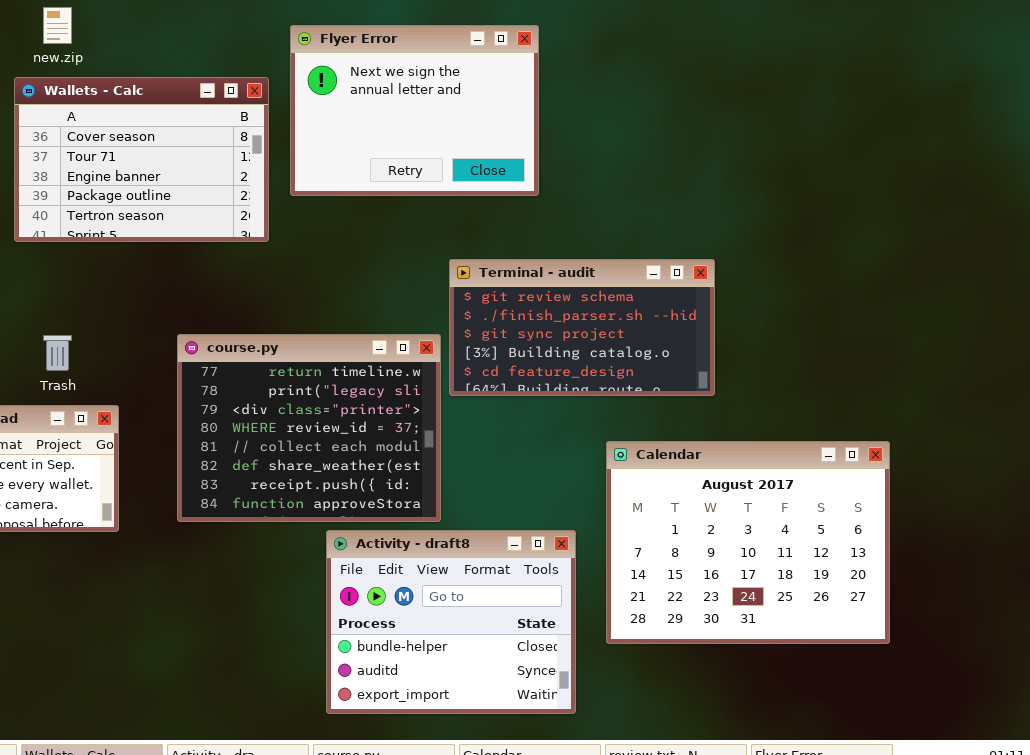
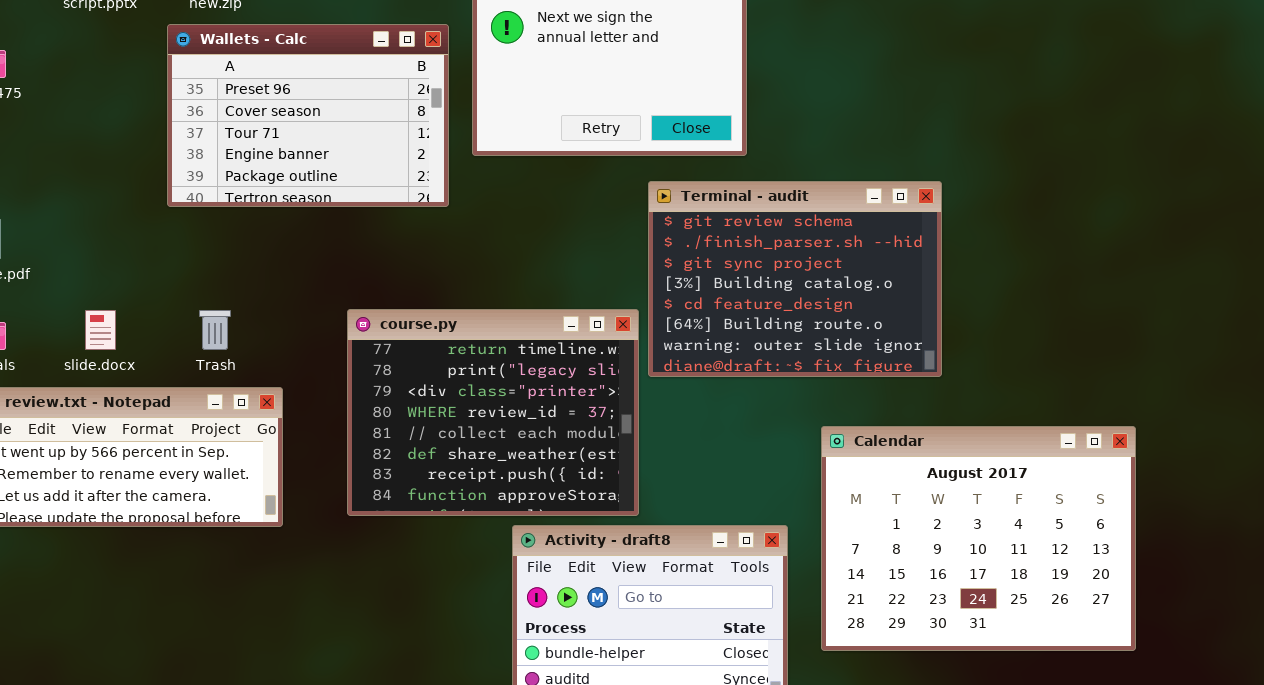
Wallets - Calc: [14,77,269,242] -> [167,24,449,207], scrolled up 1 row
Terminal - audit: [449,259,715,396] -> [648,181,942,377], resized

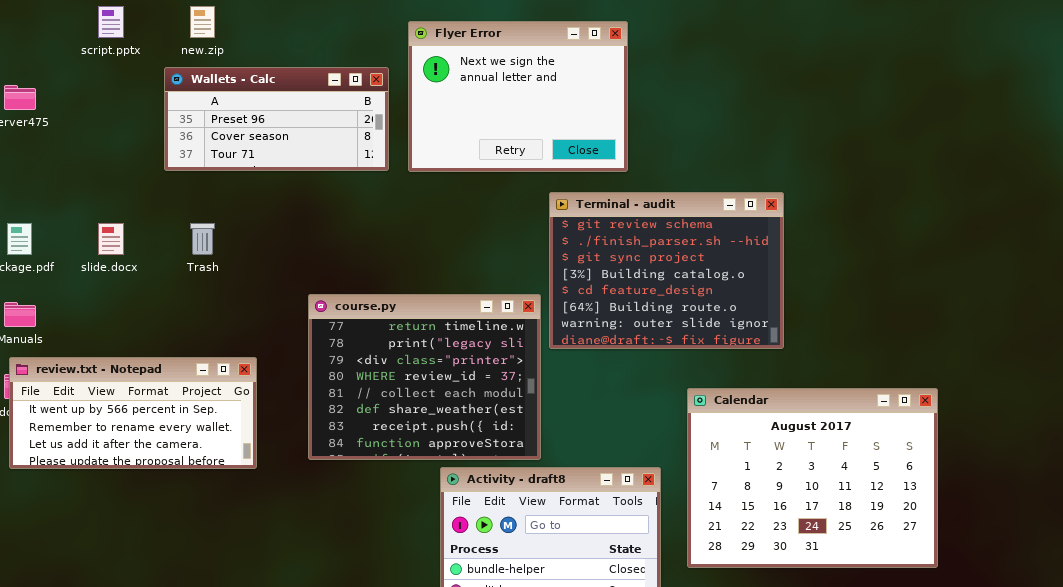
Wallets - Calc: [167,24,449,207] -> [164,67,389,171], resized
slide.docx: [85,310,116,350] -> [98,223,124,255], moved
Trash: [199,310,231,350] -> [190,223,215,255], moved

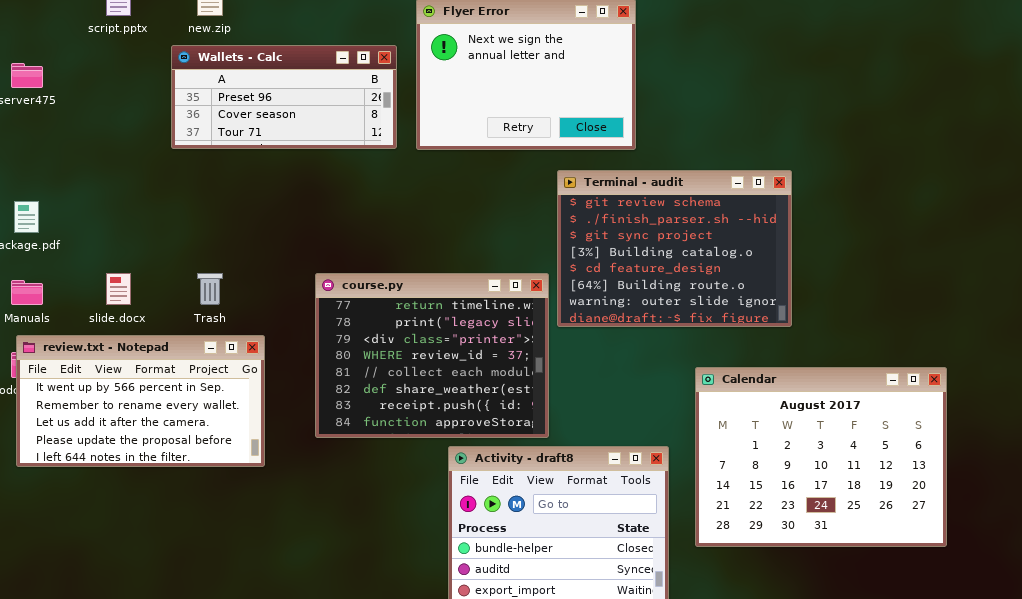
slide.docx: [98,223,124,255] -> [106,273,131,305], moved
Trash: [190,223,215,255] -> [197,273,223,305], moved
review.txt - Notepad: [9,357,257,469] -> [16,335,265,467], resized

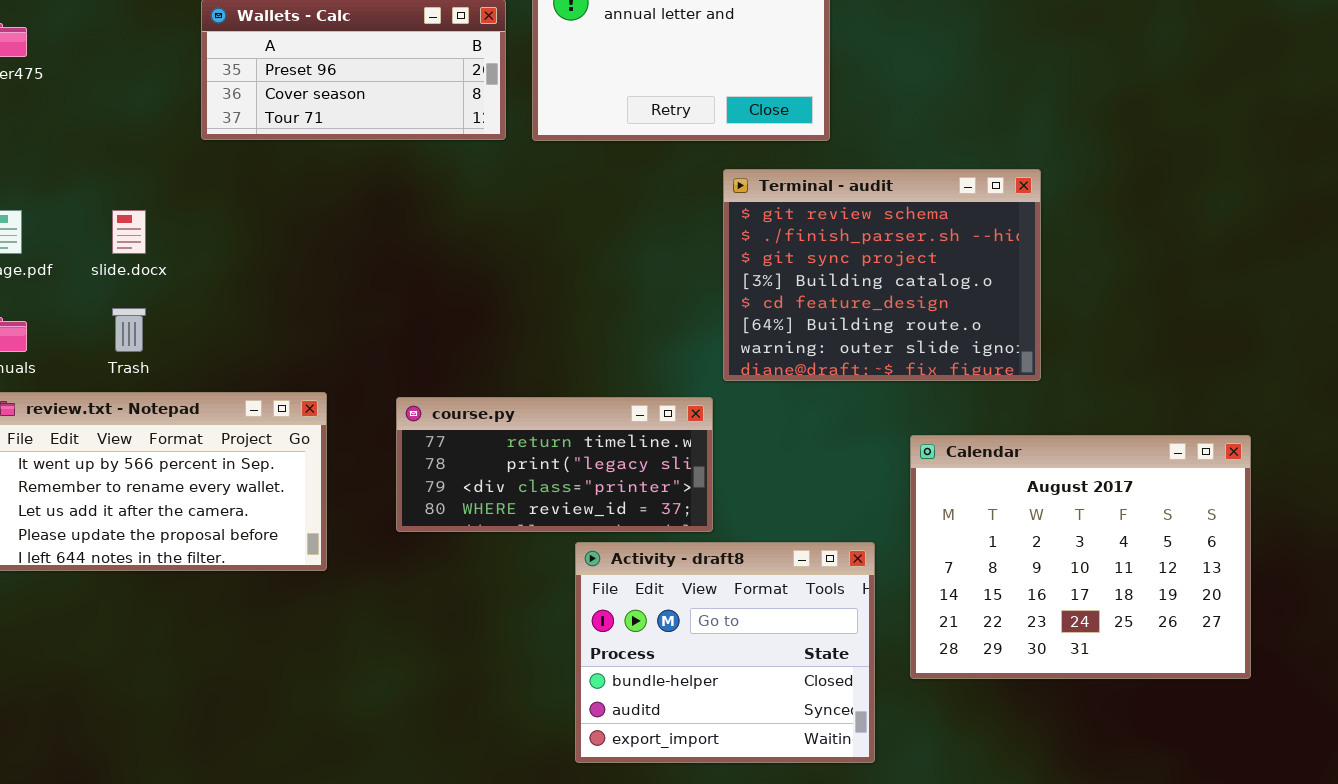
course.py: [315,273,549,438] -> [396,397,713,532], resized
slide.docx: [106,273,131,305] -> [112,210,146,254], moved
Trash: [197,273,223,305] -> [112,308,146,352], moved

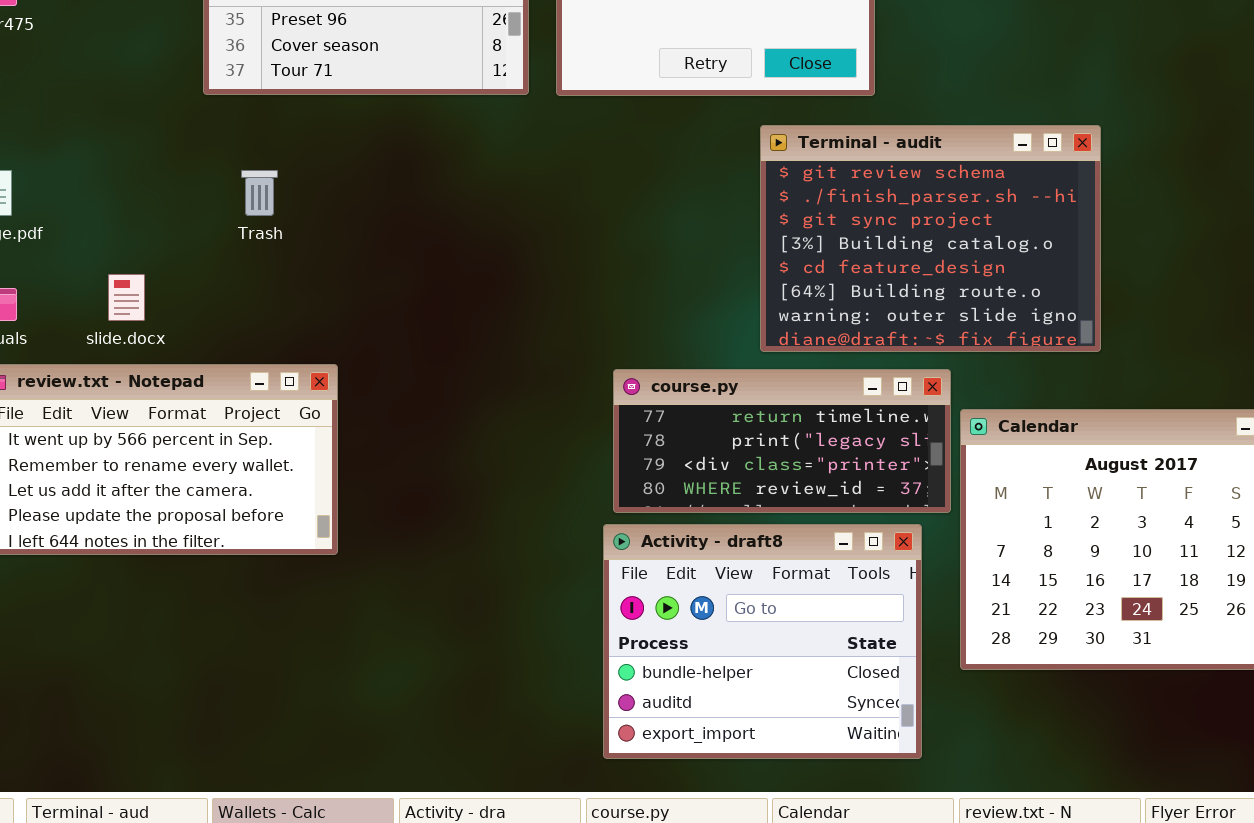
slide.docx: [112,210,146,254] -> [108,274,145,321], moved
Trash: [112,308,146,352] -> [241,170,278,216], moved
course.py: [396,397,713,532] -> [613,369,951,513], moved

